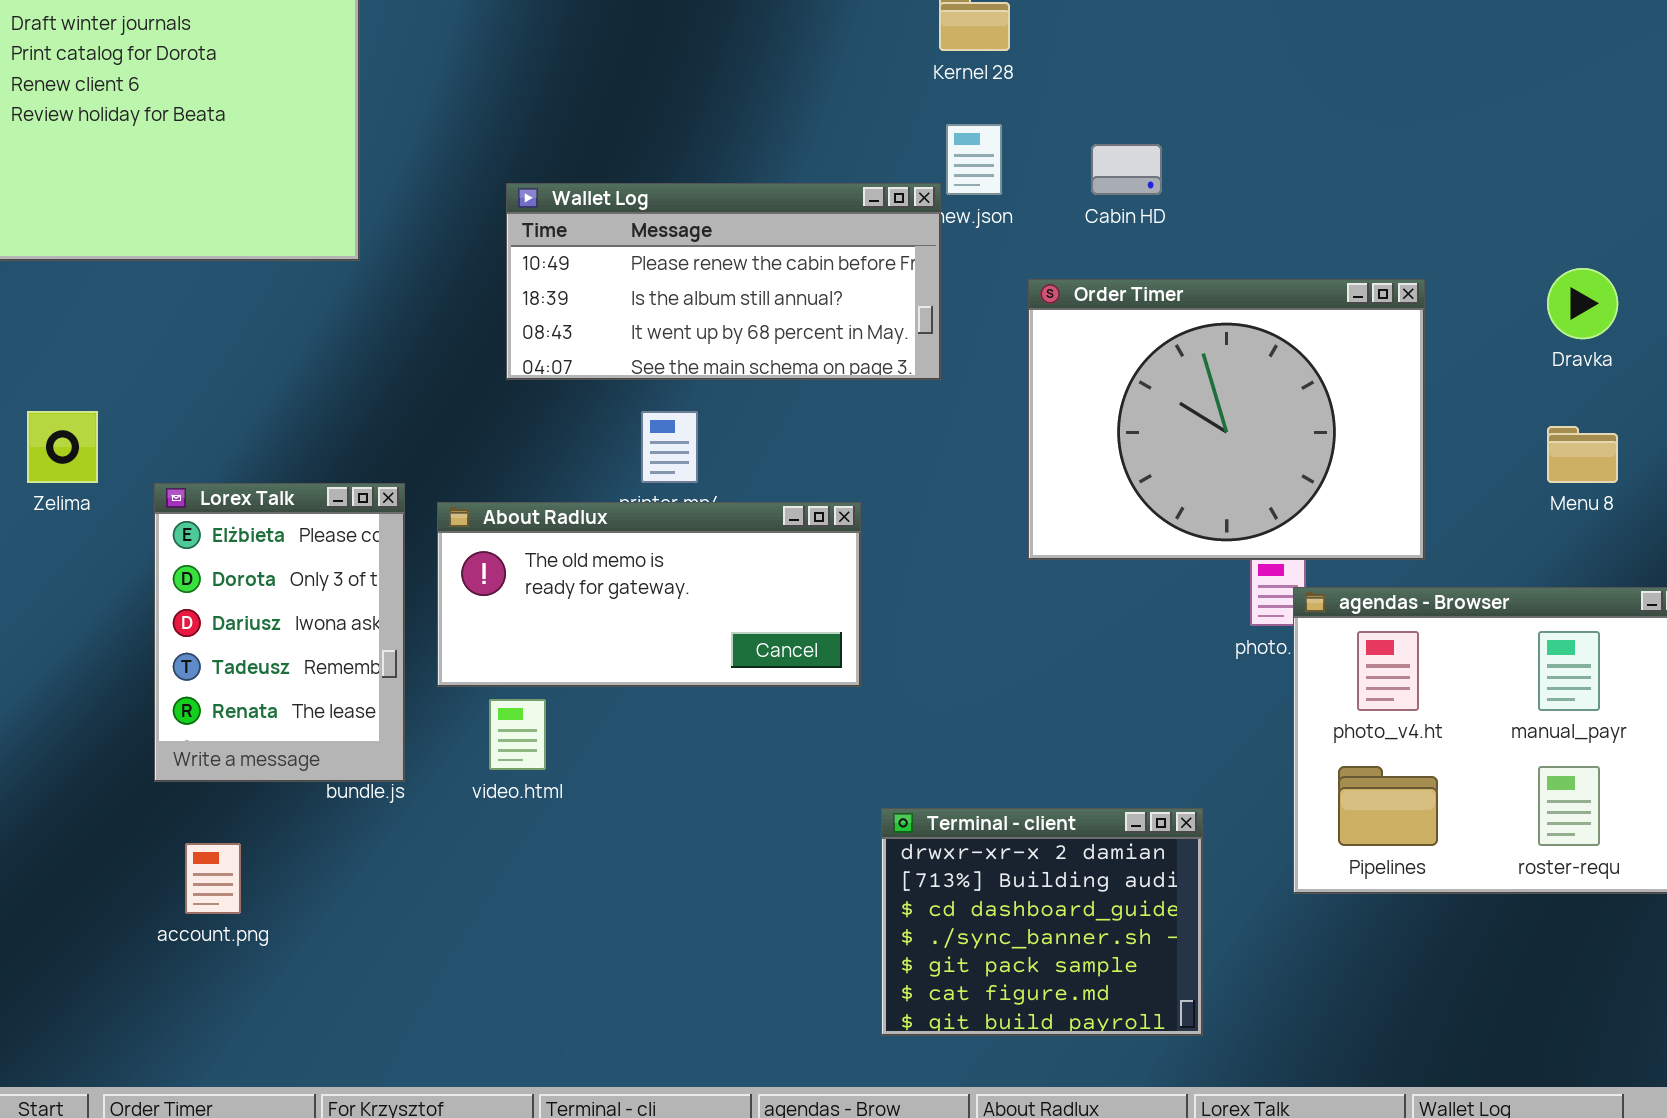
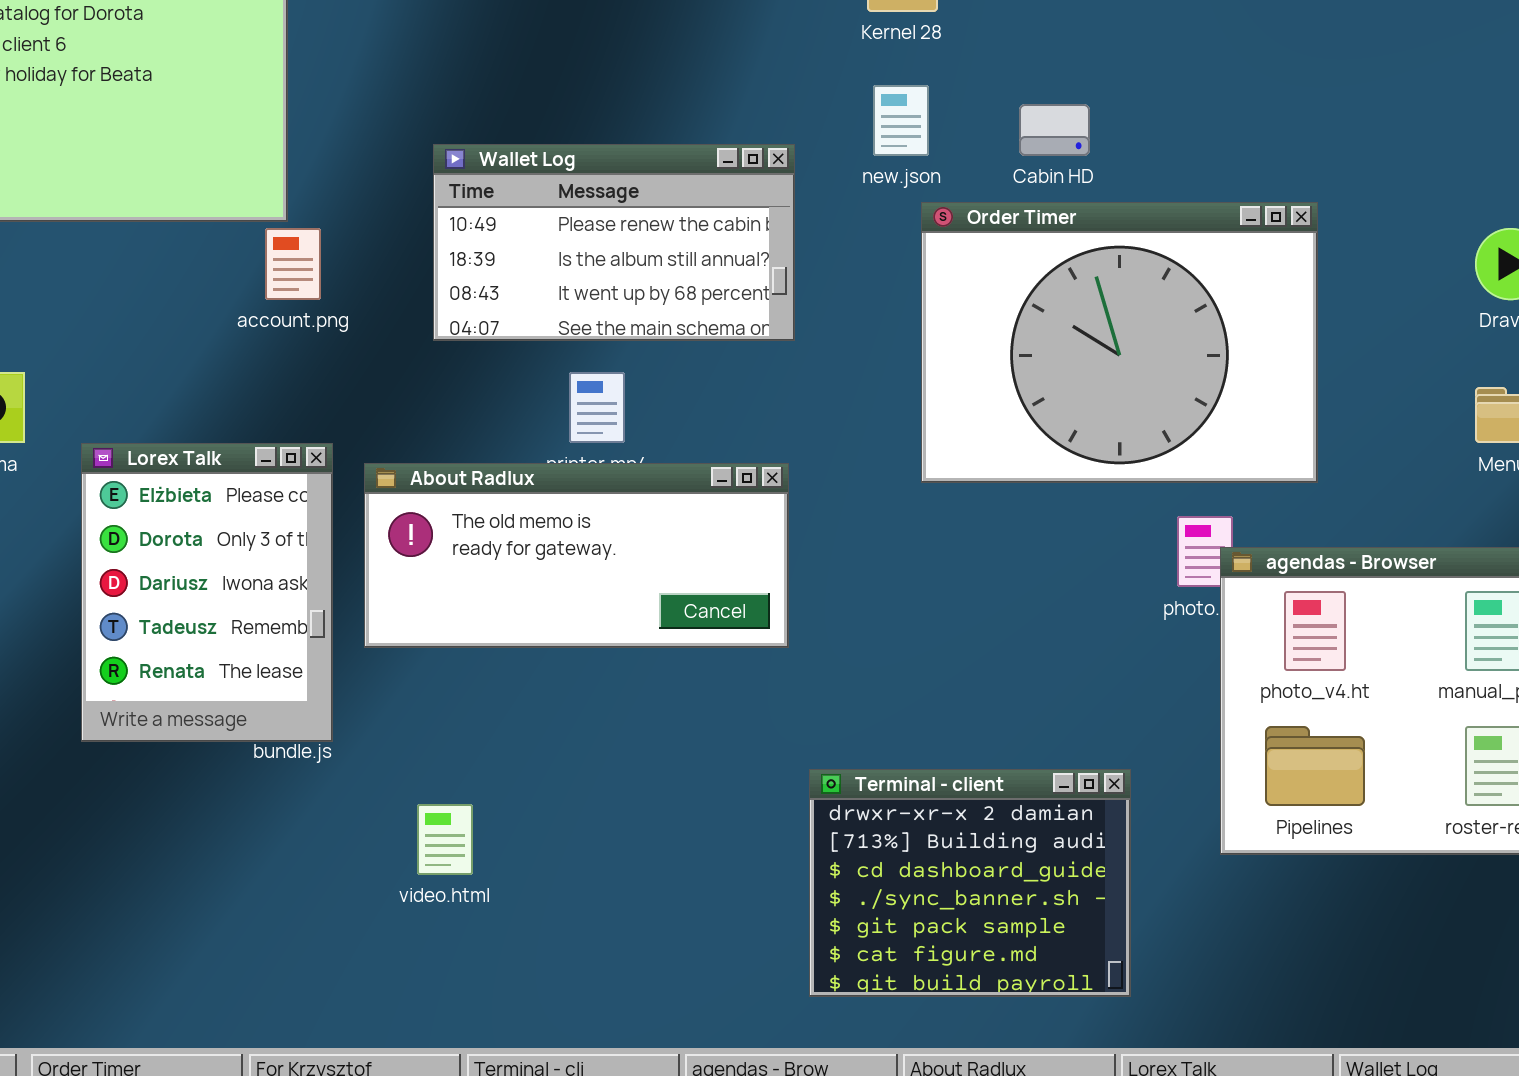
Wallet Log: [506,183,941,380] -> [433,144,795,341], resized
Order Timer: [1028,279,1425,560] -> [921,202,1318,483], moved
video.html: [489,699,546,770] -> [417,804,473,875], moved
account.png: [185,843,241,914] -> [265,228,321,300], moved

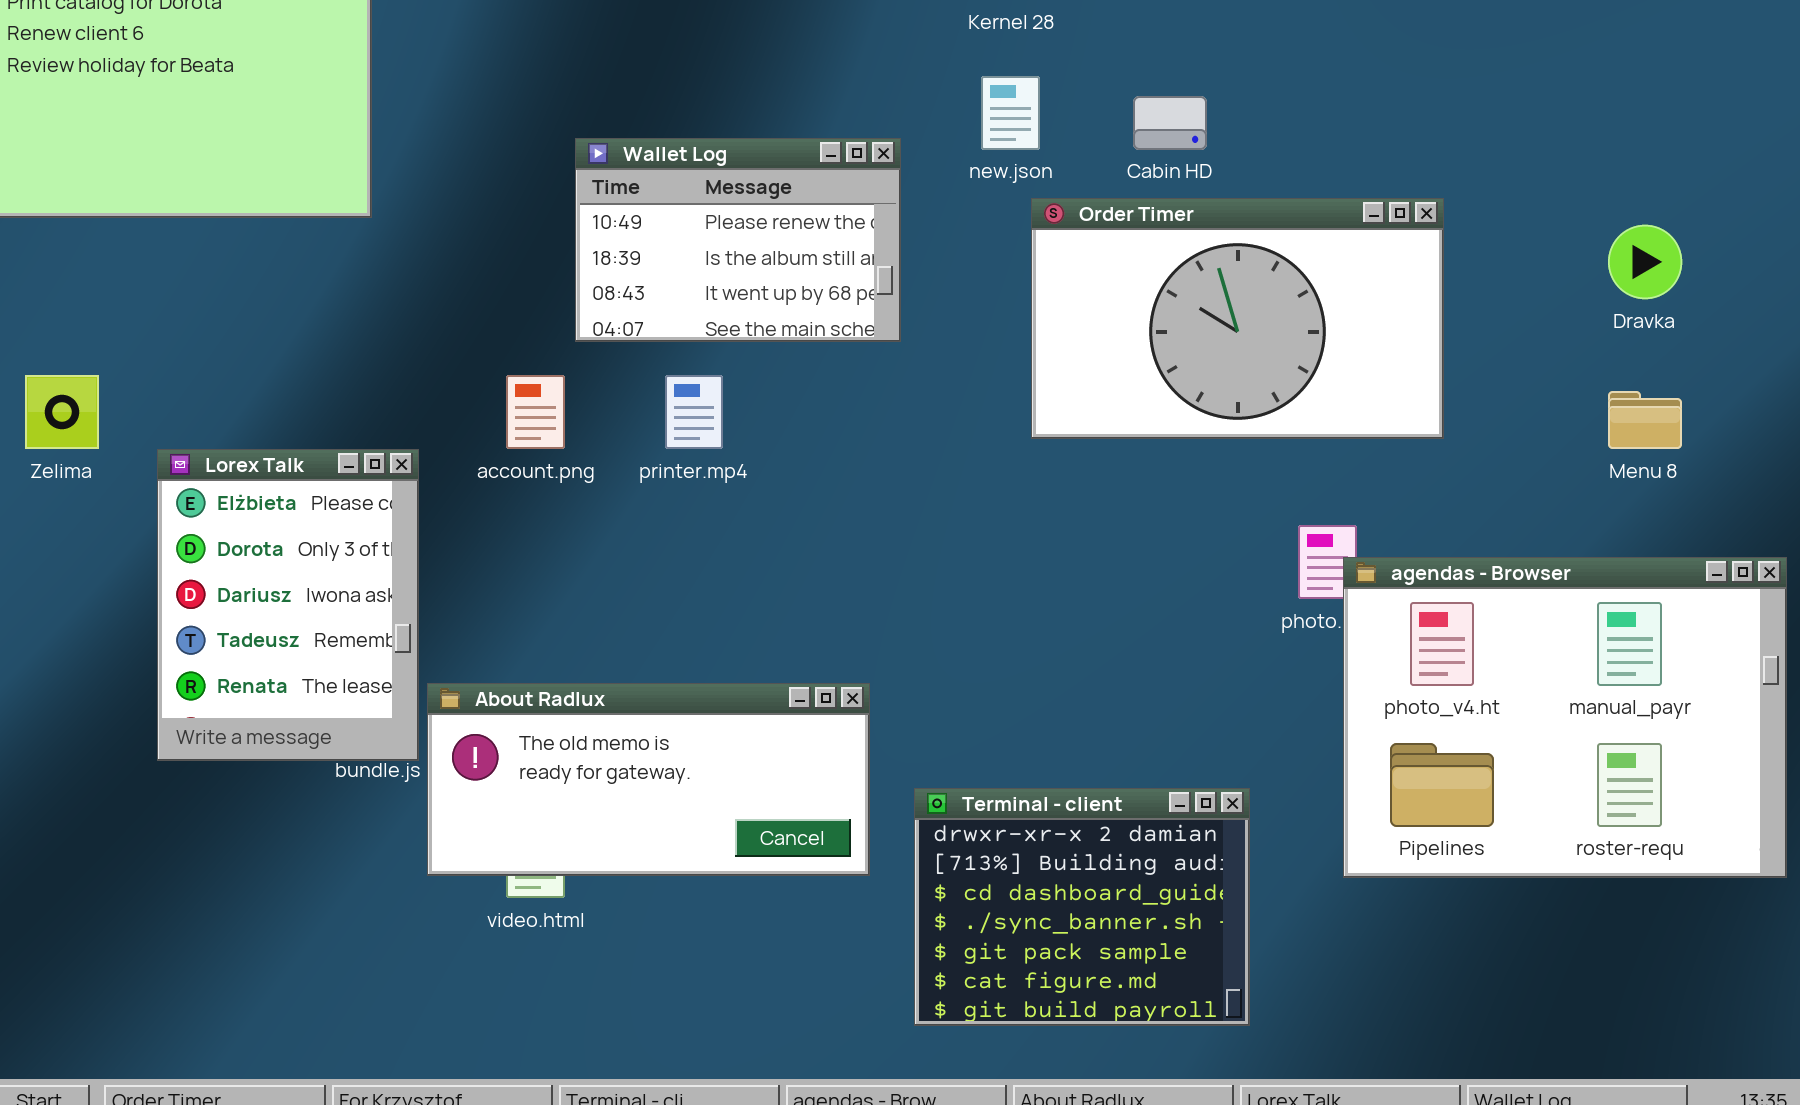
Wallet Log: [433,144,795,341] -> [575,138,901,342], resized
Order Timer: [921,202,1318,483] -> [1031,198,1444,439], resized
account.png: [265,228,321,300] -> [506,375,565,449], moved
About Radlux: [364,463,789,648] -> [427,683,870,876], moved

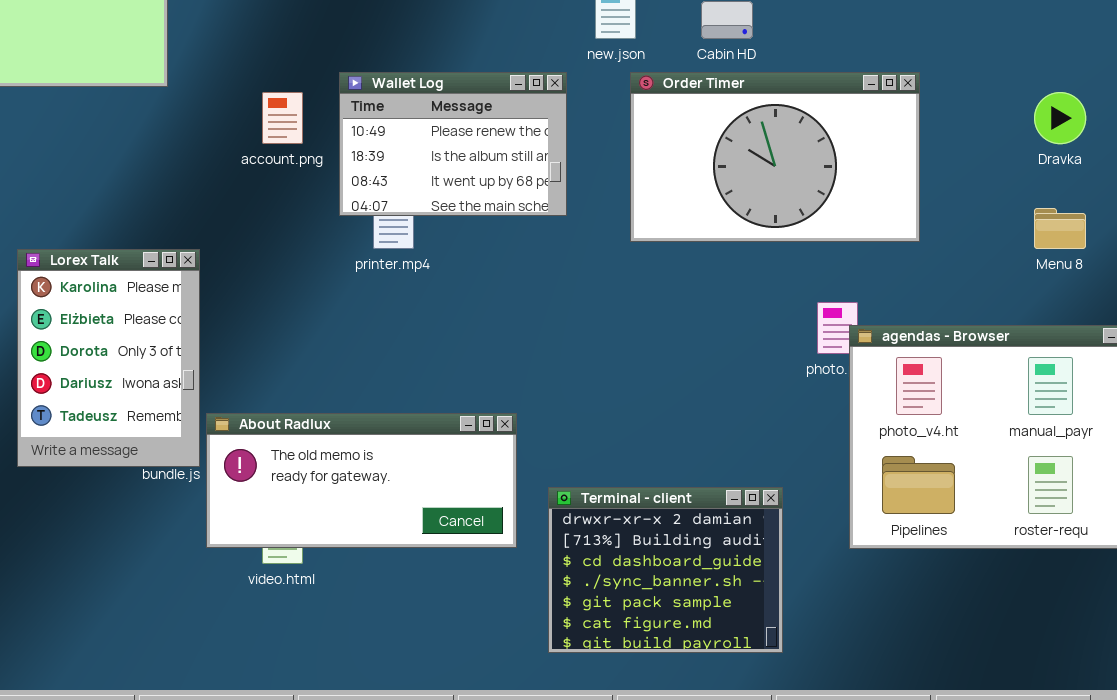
Wallet Log: [575,138,901,342] -> [339,72,567,216], moved
account.png: [506,375,565,449] -> [262,92,303,144], moved
Lorex Talk: [157,449,419,761] -> [17,249,200,467], scrolled up 1 row

